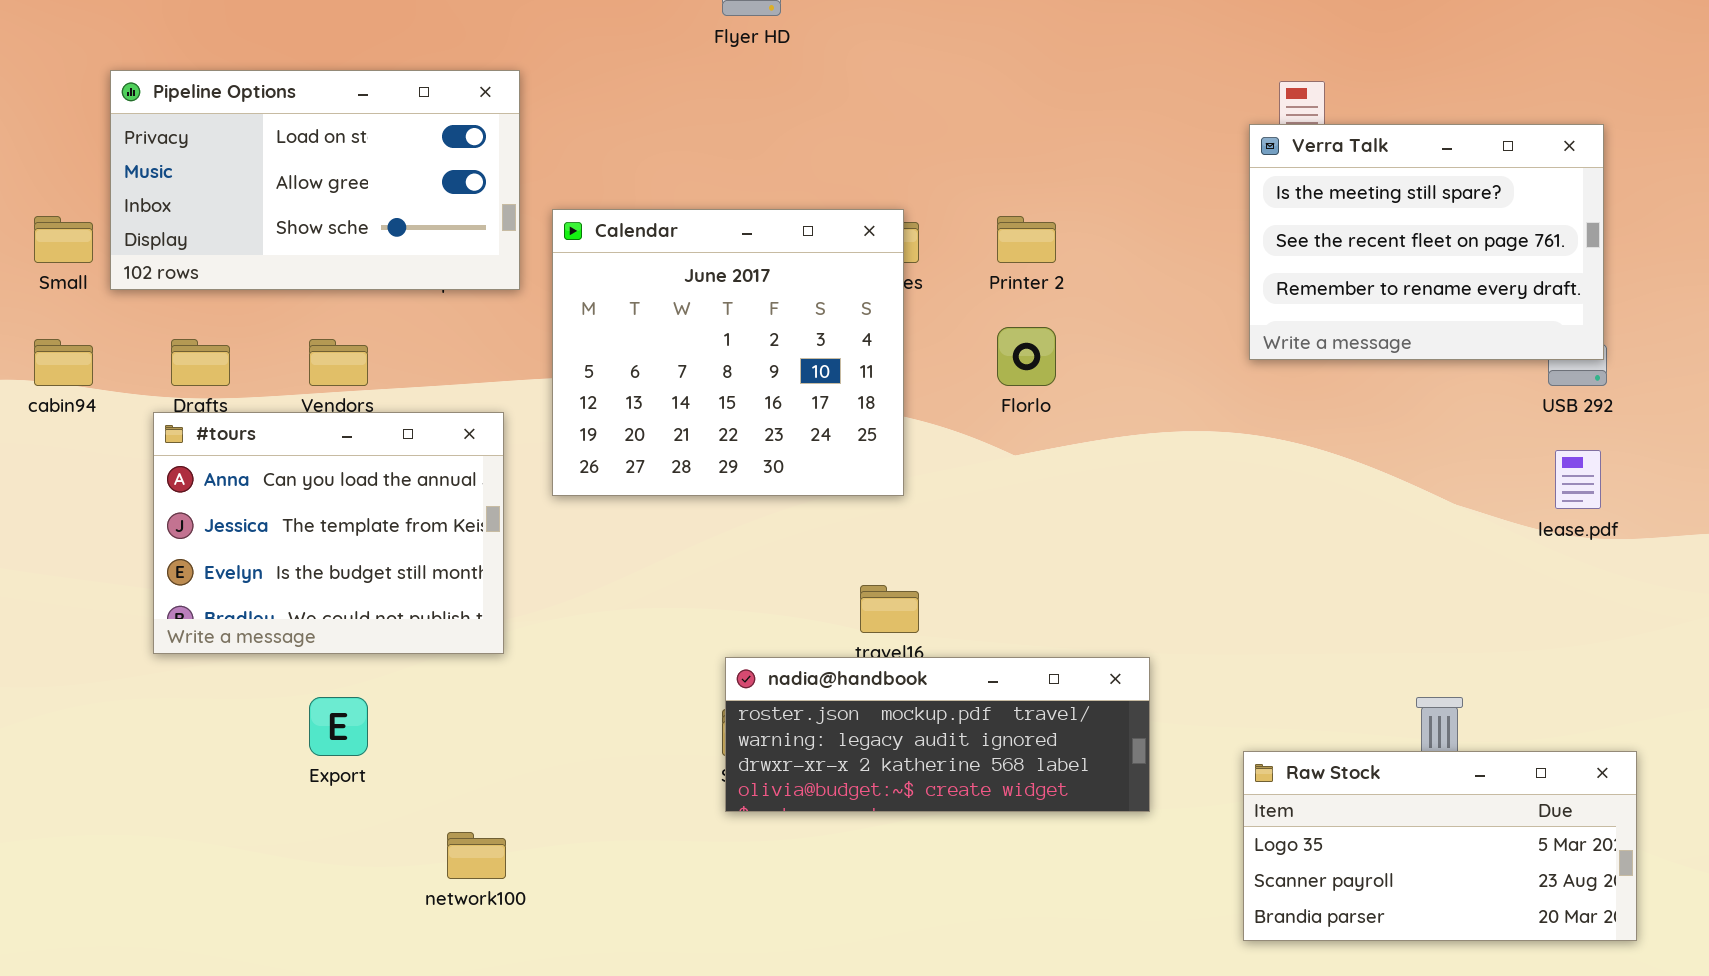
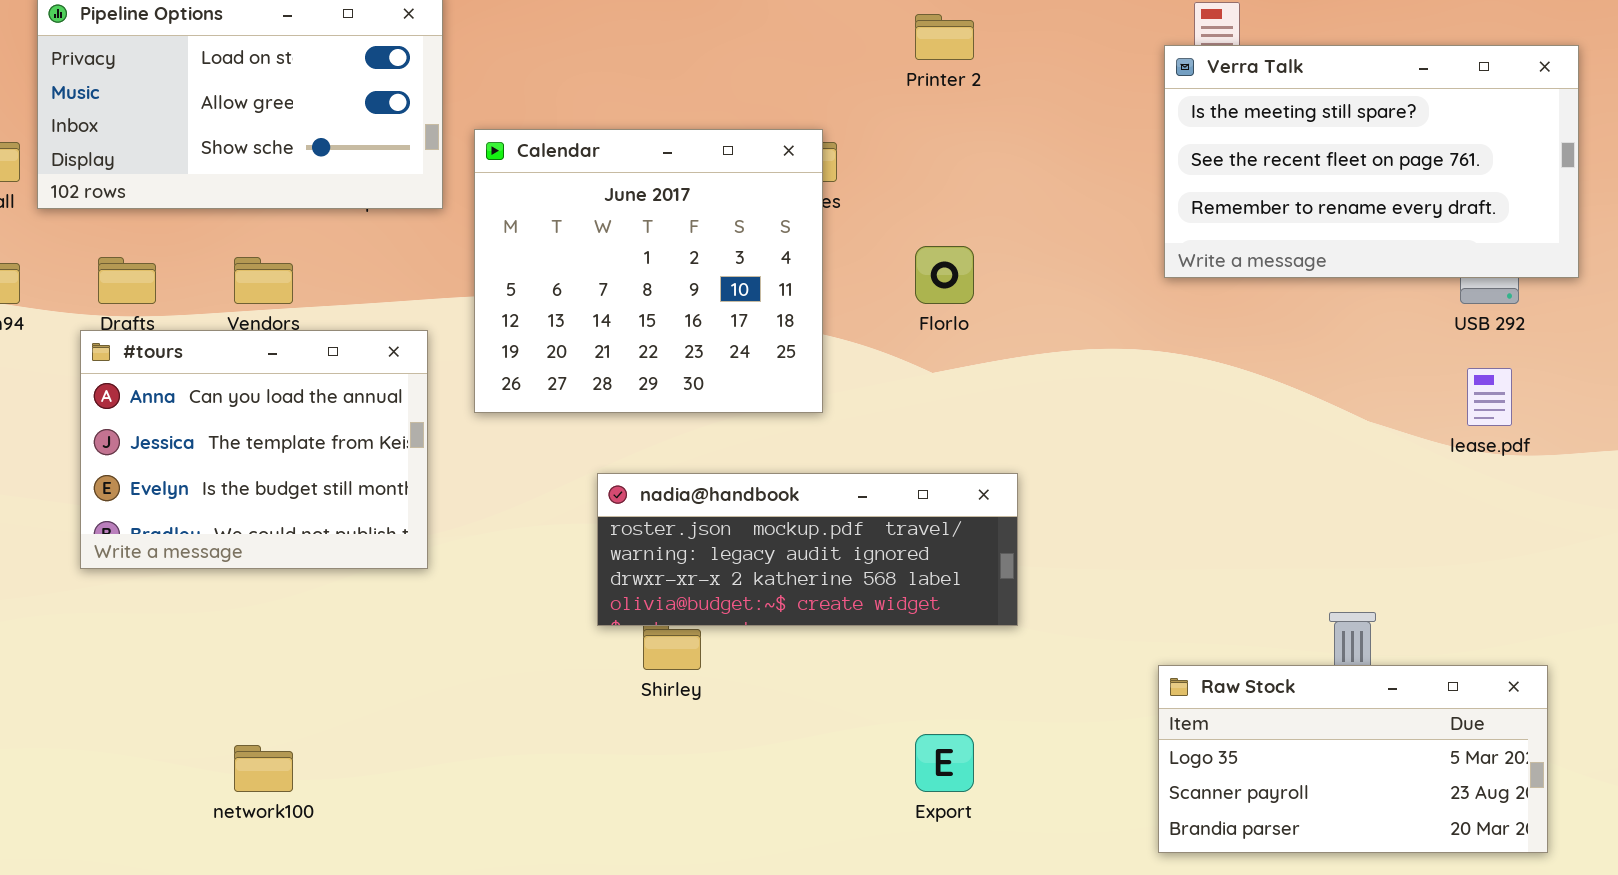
Verra Talk: [1249,124,1604,360] -> [1164,45,1579,278], resized
Printer 2: [997,216,1056,263] -> [915,14,974,60], moved
nadia@handbook: [725,657,1150,812] -> [597,473,1018,626], moved
Export: [309,697,368,756] -> [915,734,974,792], moved
network100: [447,832,506,879] -> [234,745,293,792], moved

